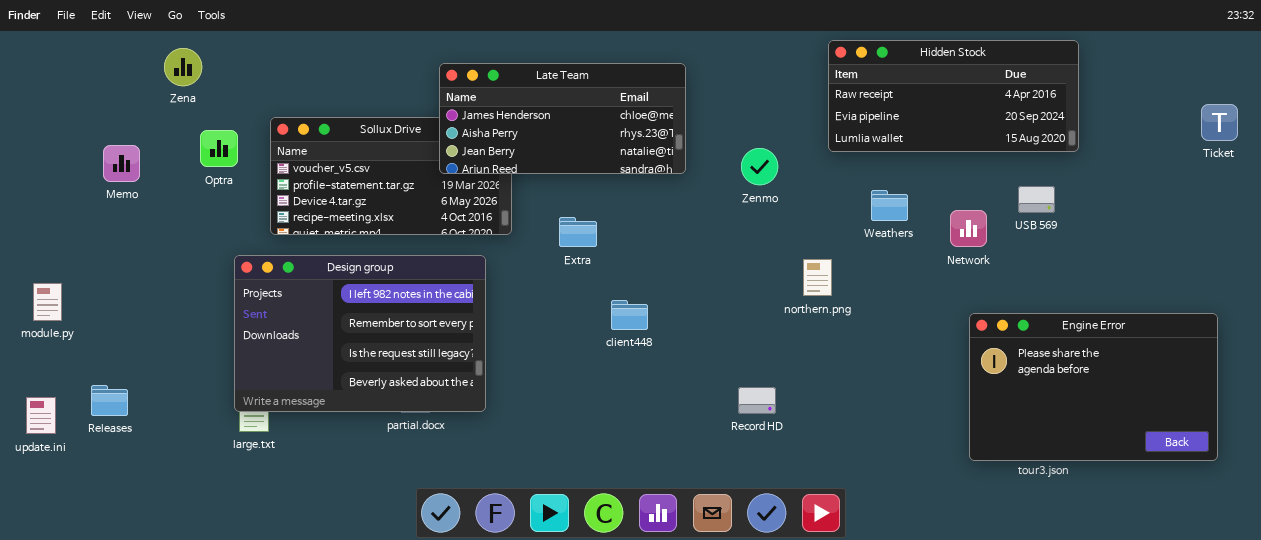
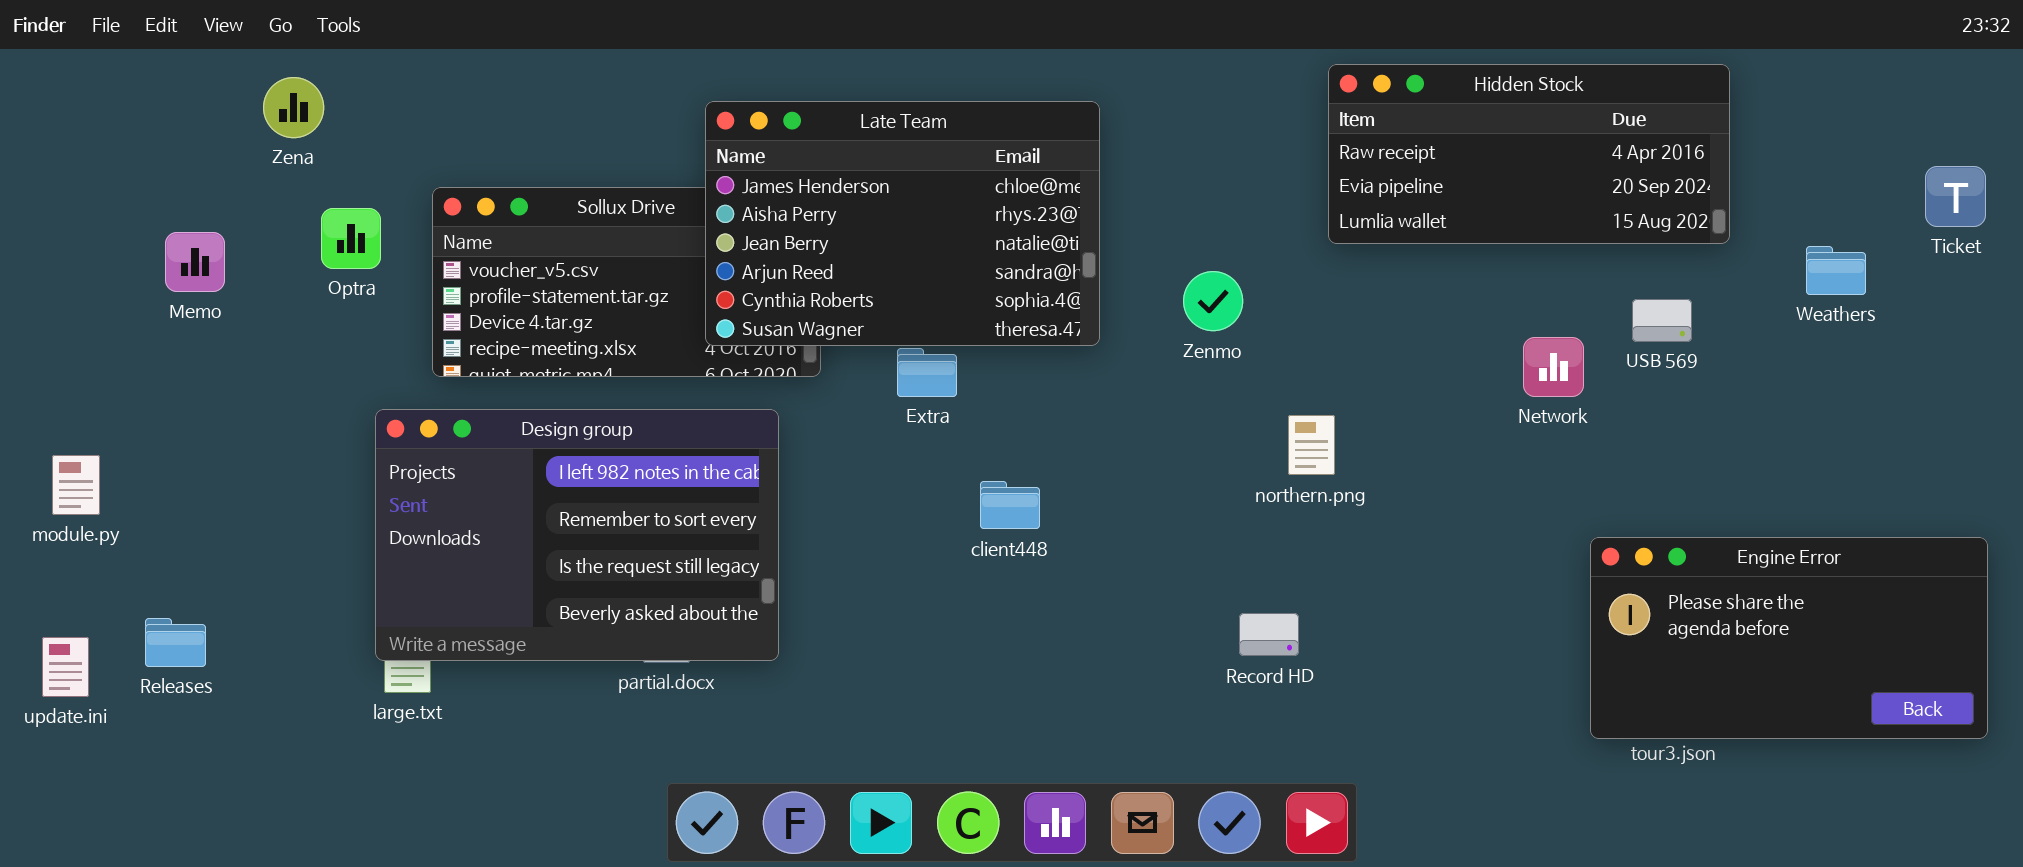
Late Team: [439,63,686,174] -> [705,101,1100,346], resized
Zenmo: [741,148,778,185] -> [1183,271,1243,331], moved
Weathers: [871,190,908,221] -> [1806,246,1866,295], moved
Engine Error: [969,313,1218,461] -> [1590,537,1988,739], moved, resized
Record HD: [738,387,776,414] -> [1239,613,1299,656], moved

